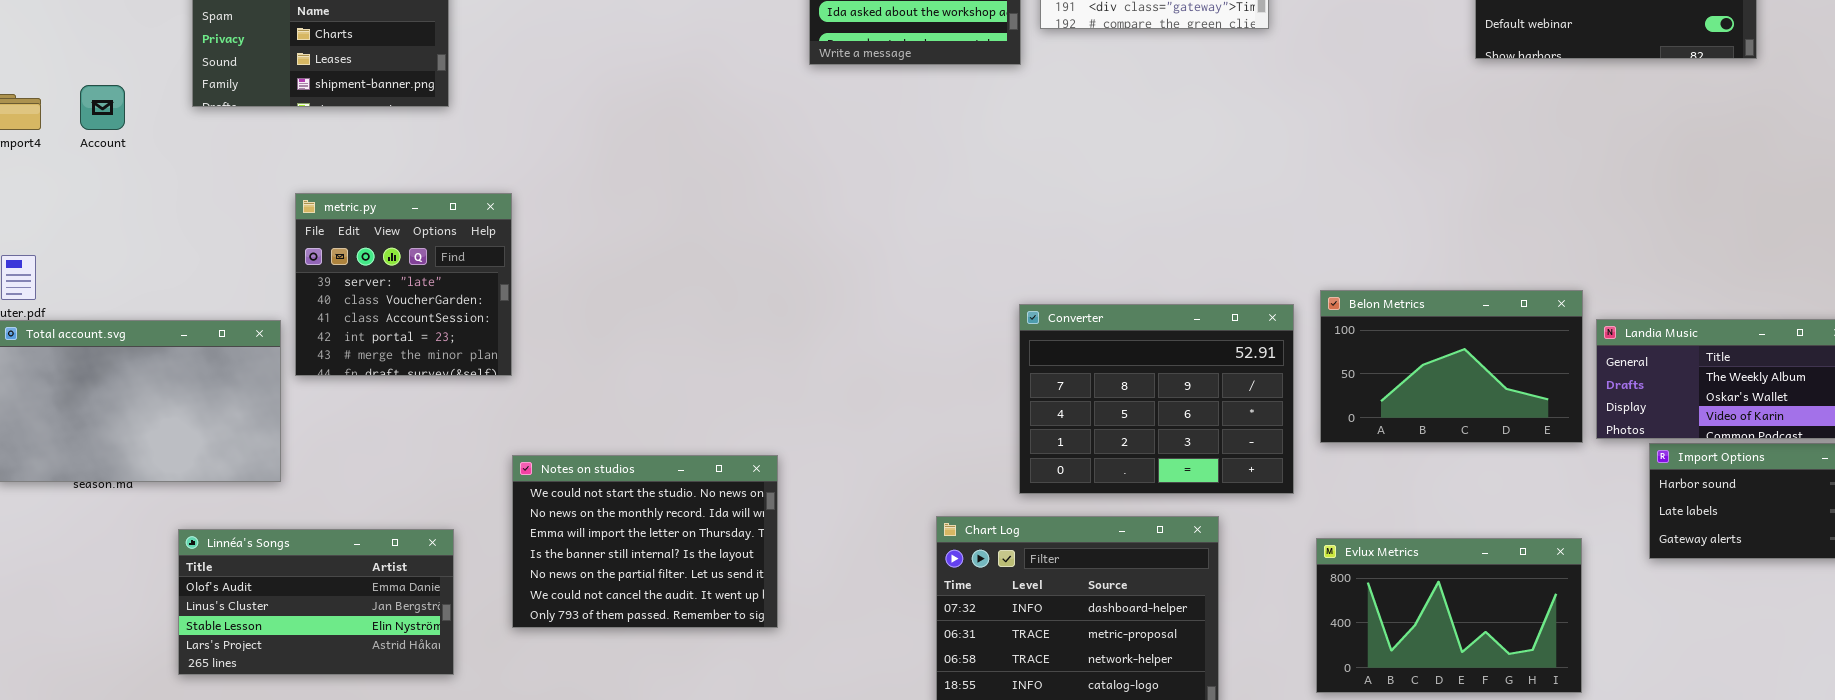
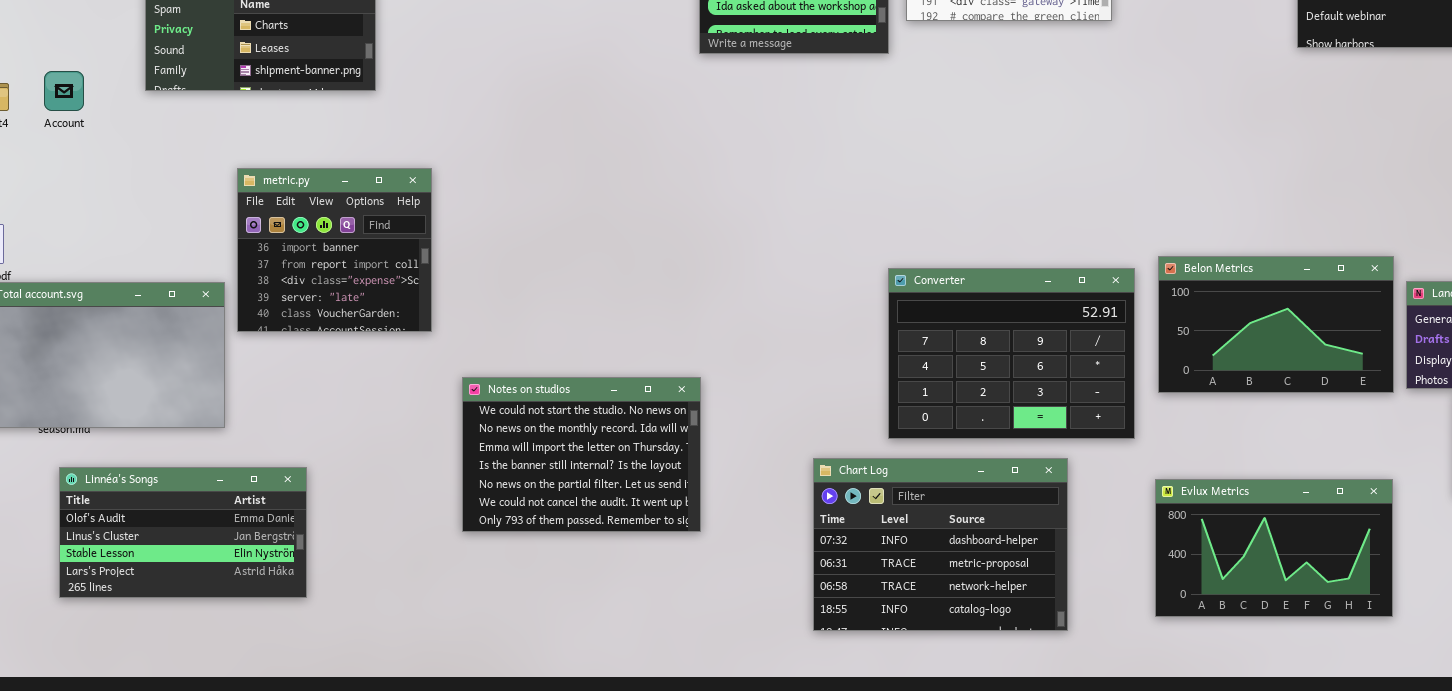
metric.py: [295,193,512,376] -> [237,168,432,332], scrolled up 3 rows
Notes on studios: [512,455,778,628] -> [462,377,701,532], moved
Linnéa's Songs: [178,529,454,675] -> [59,467,307,598], moved

